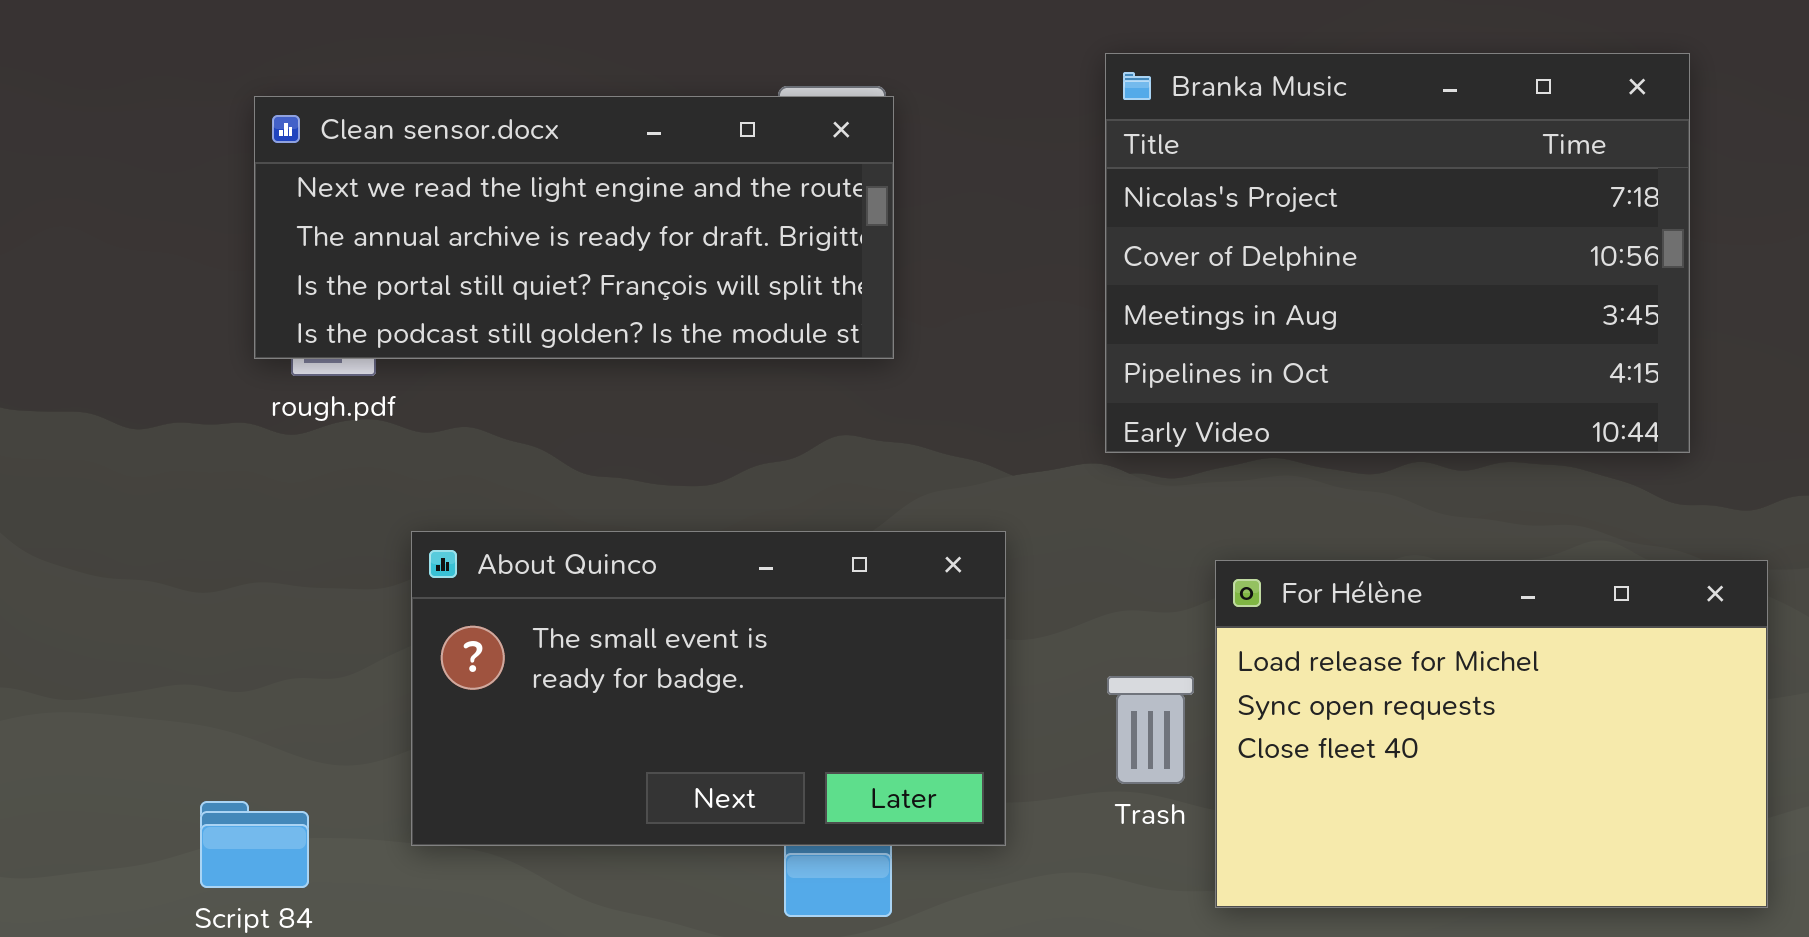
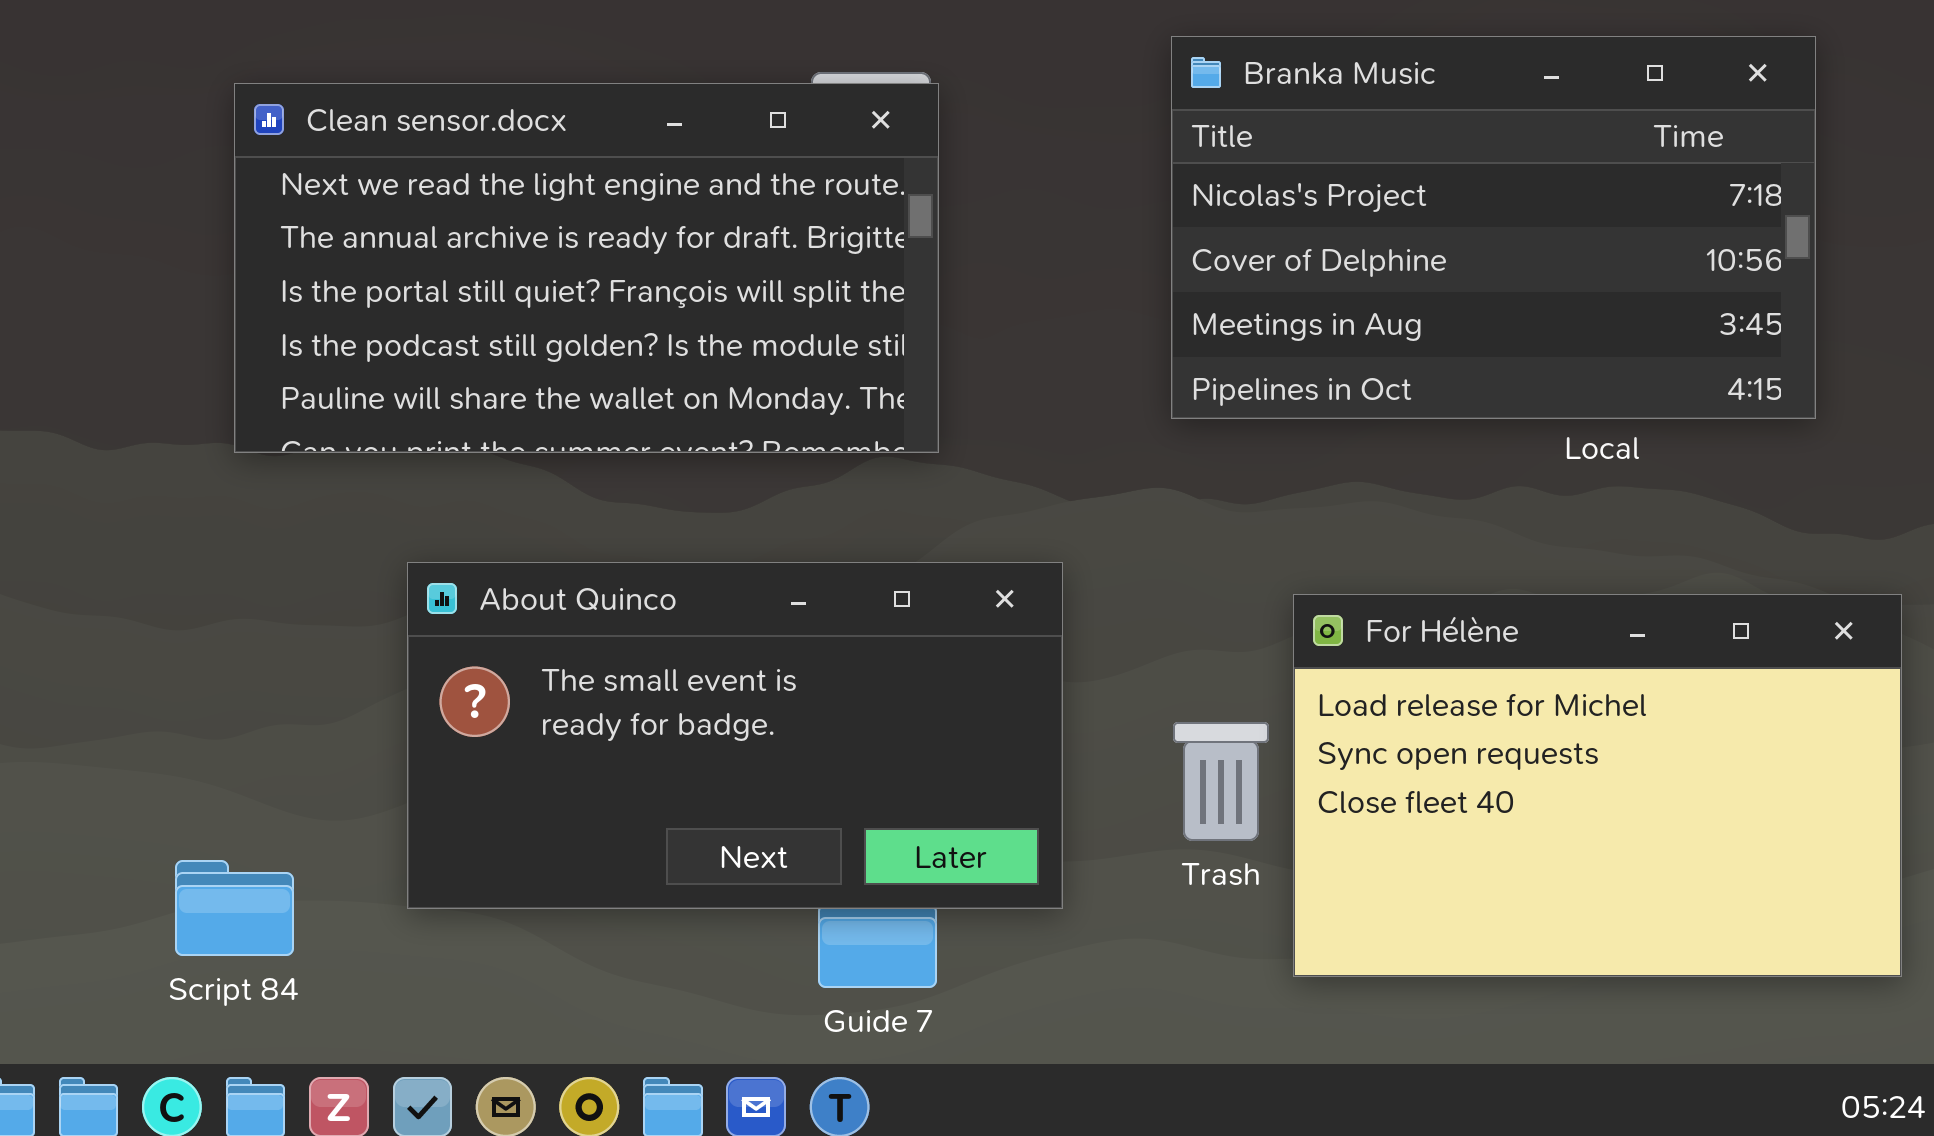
Branka Music: [1105,53,1690,453] -> [1171,36,1816,419], resized
Clean sensor.docx: [254,96,894,359] -> [234,83,939,453], resized

